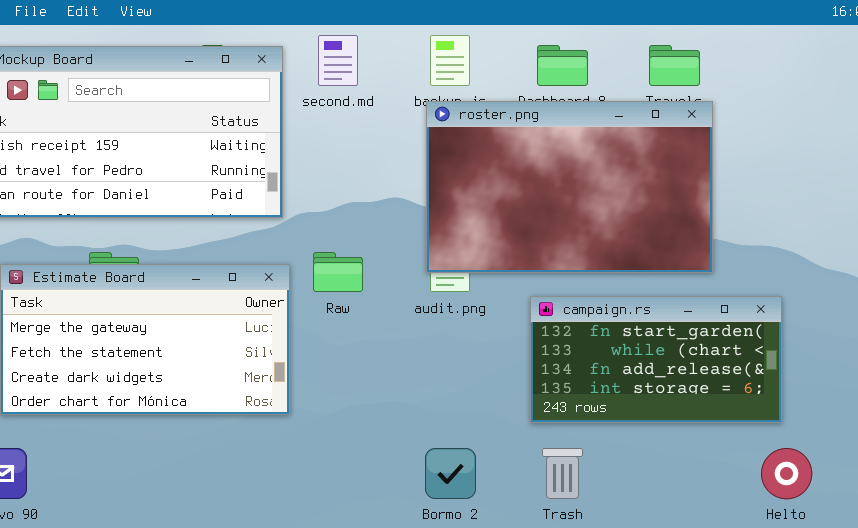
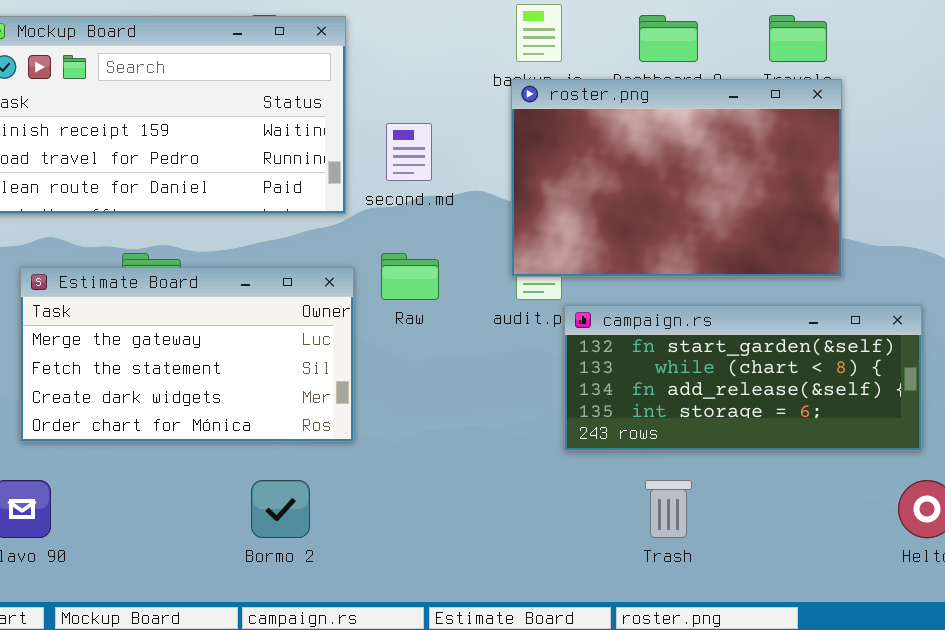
second.md: [318,35,358,86] -> [386,123,432,181], moved
campaign.rs: [530,296,782,423] -> [564,305,922,451], resized
Bormo 2: [425,448,476,499] -> [251,480,310,538], moved

